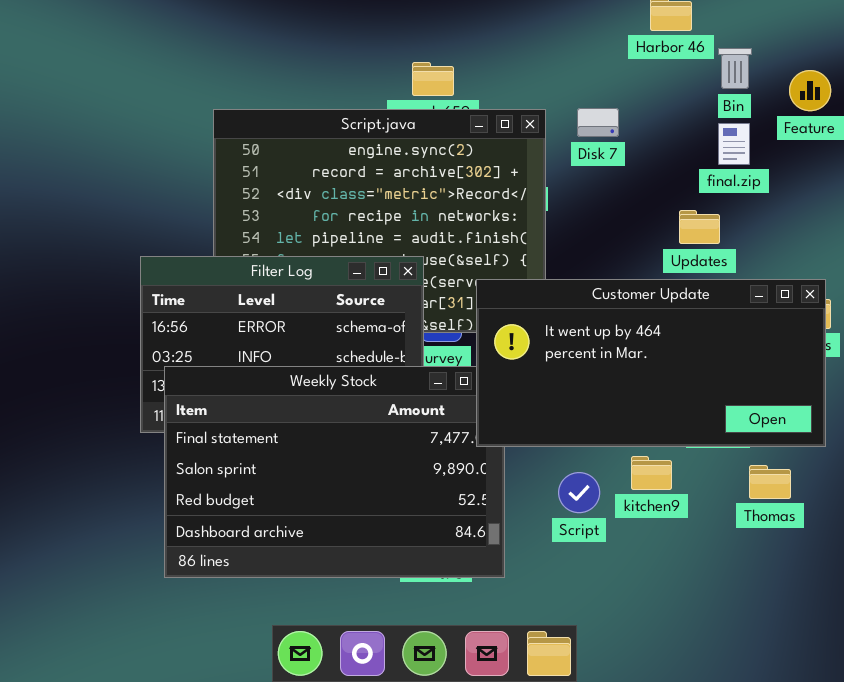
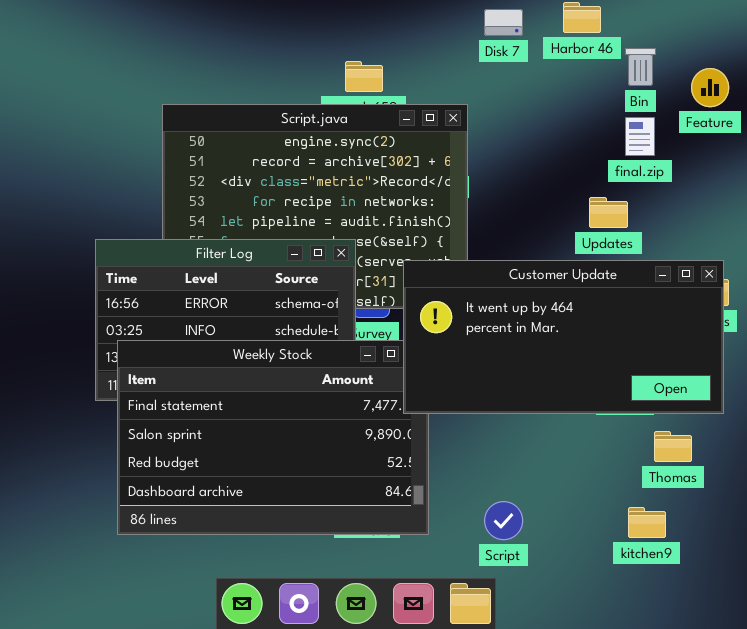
Disk 7: [577,108,619,137] -> [484,9,523,36], moved
kitchen9: [631,456,672,490] -> [628,507,666,538], moved
Script: [558,472,600,513] -> [484,501,523,540], moved

